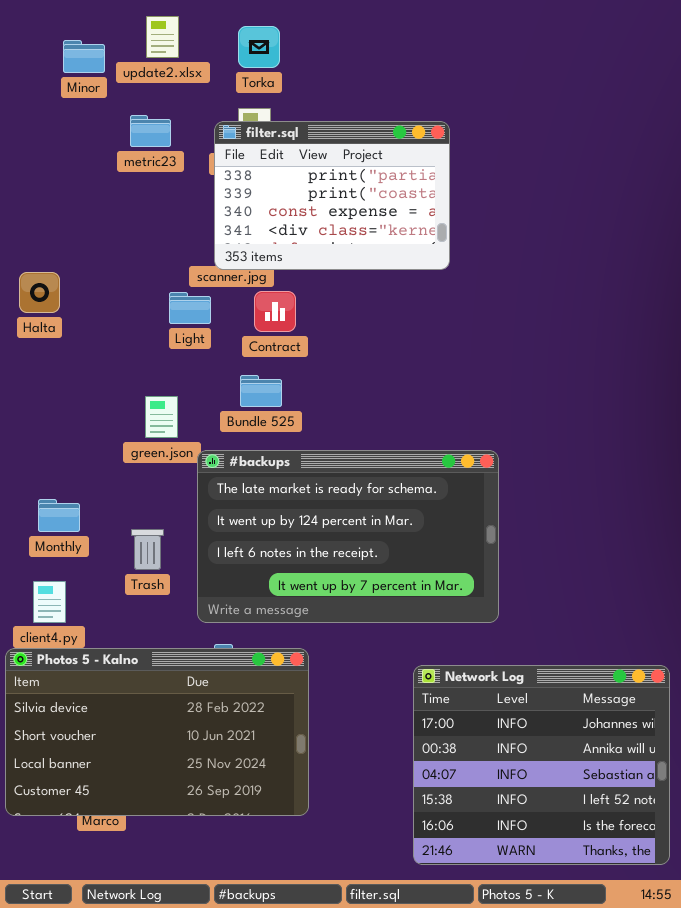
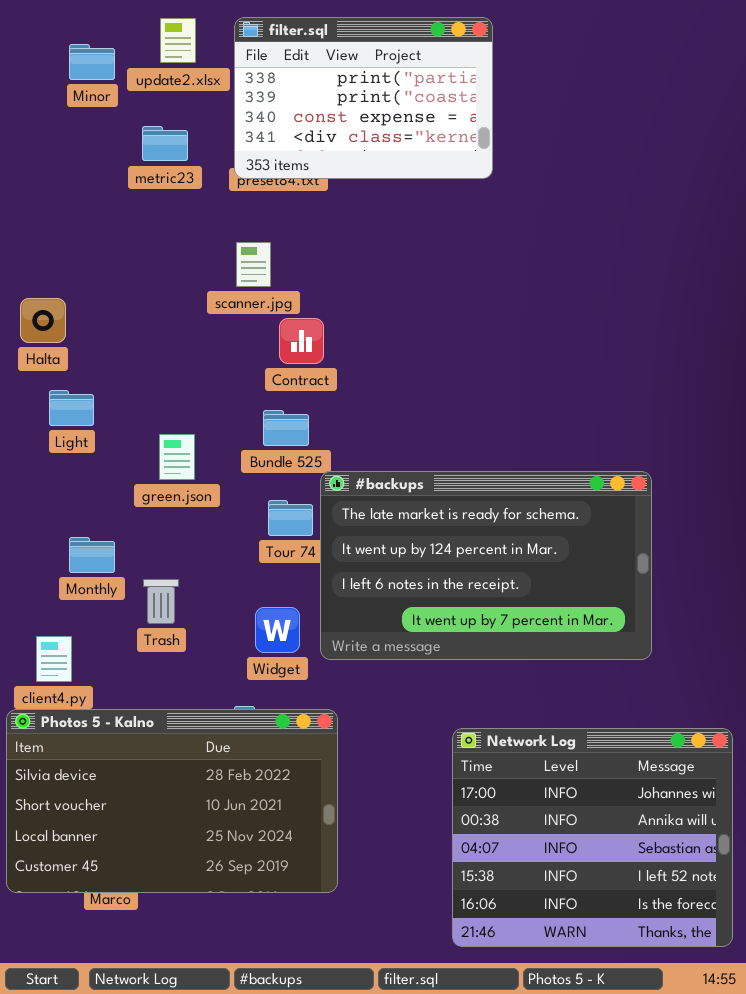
filter.sql: [214,121,450,270] -> [234,17,493,179], moved
Light: [169,292,211,324] -> [49,390,94,426], moved
#backups: [197,450,499,623] -> [320,471,652,660], moved
Monthly: [38,499,80,532] -> [69,537,115,573], moved

